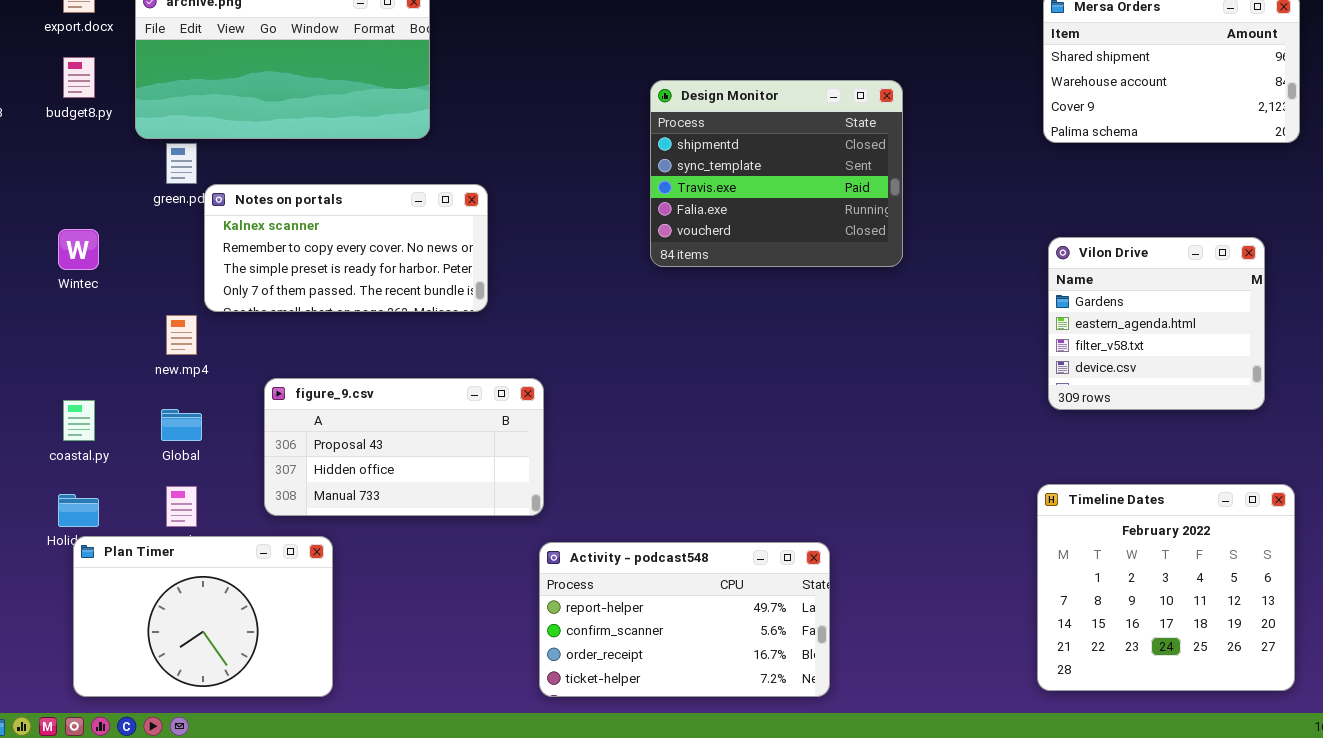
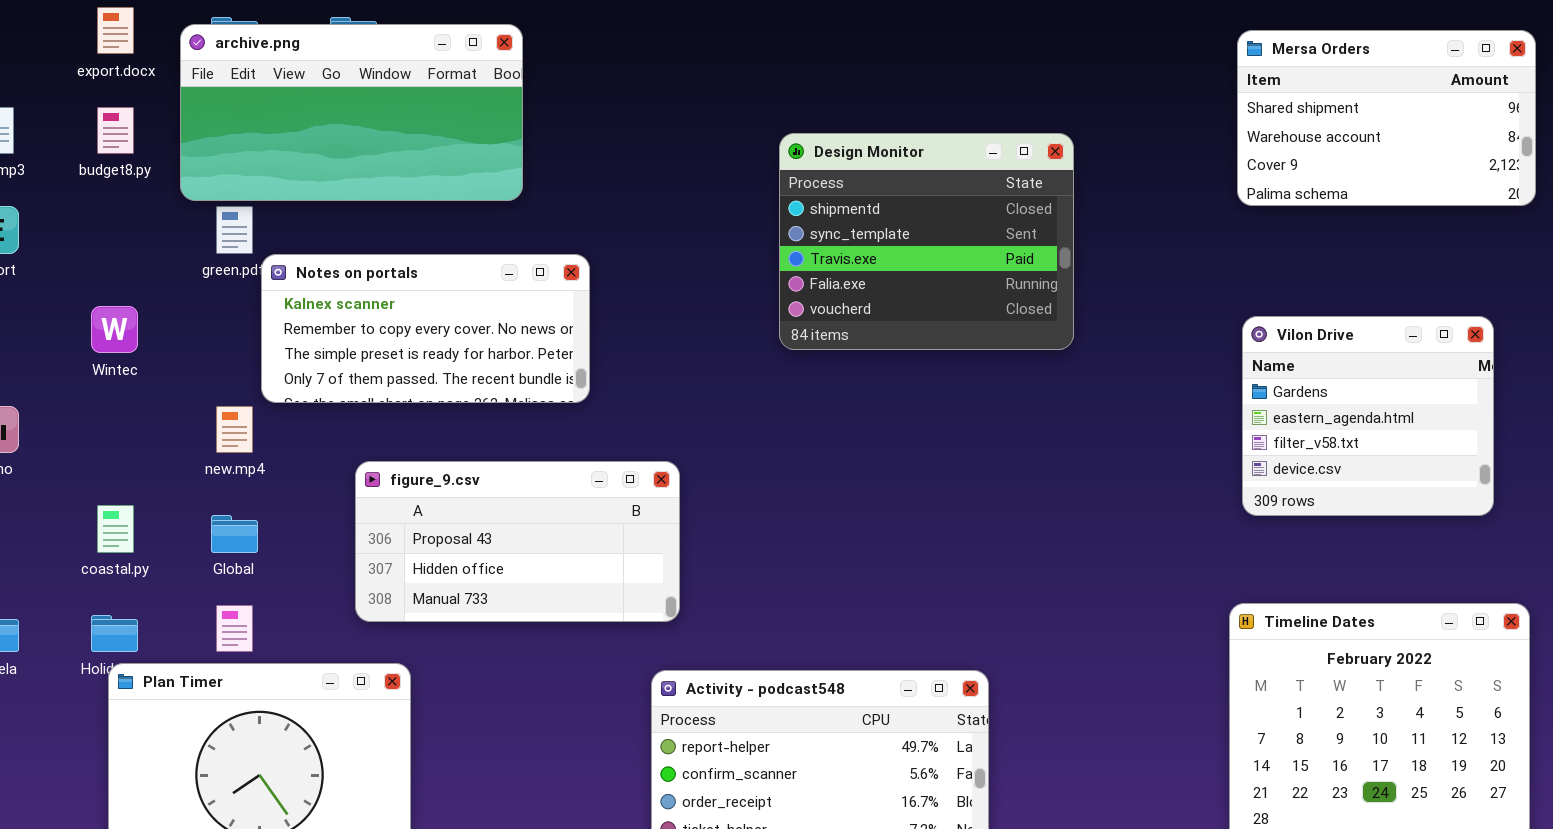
figure_9.csv: [264,378,544,516] -> [355,461,680,622], moved

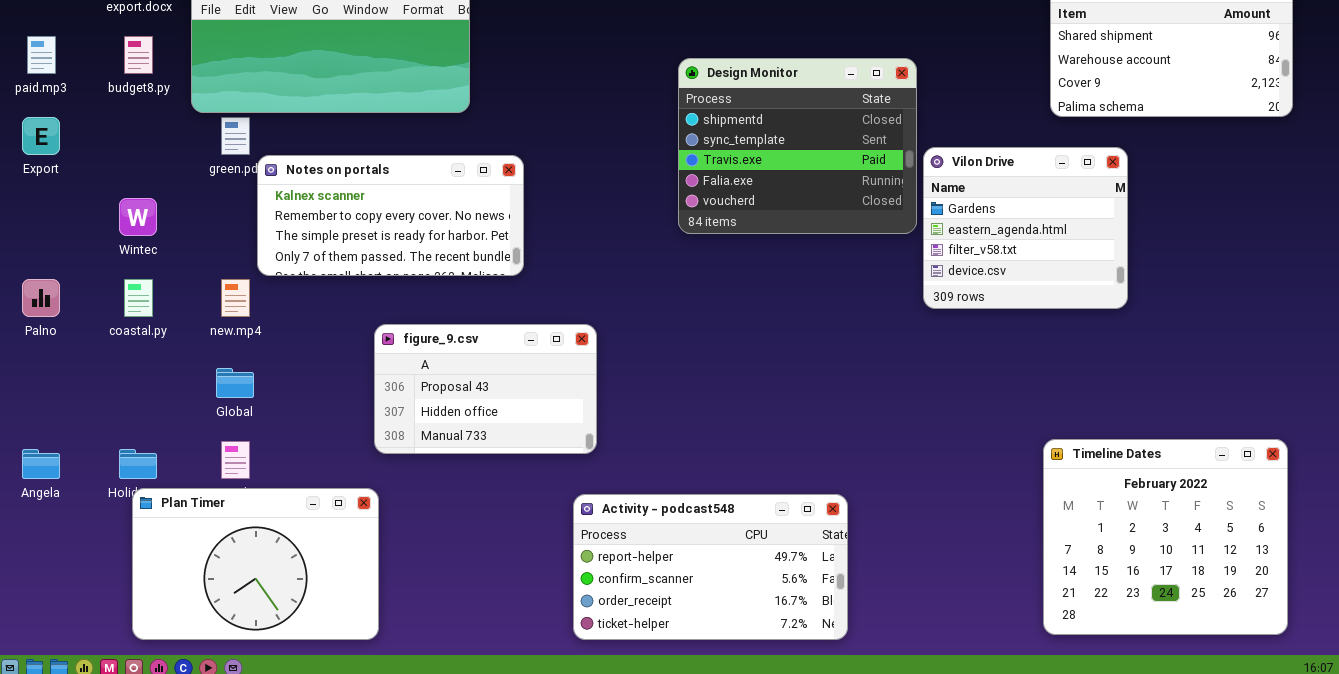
Vilon Drive: [1242,316,1494,516] -> [923,147,1128,309], moved
figure_9.csv: [355,461,680,622] -> [374,324,597,454], resized
coastal.py: [97,505,134,553] -> [124,279,153,317], moved

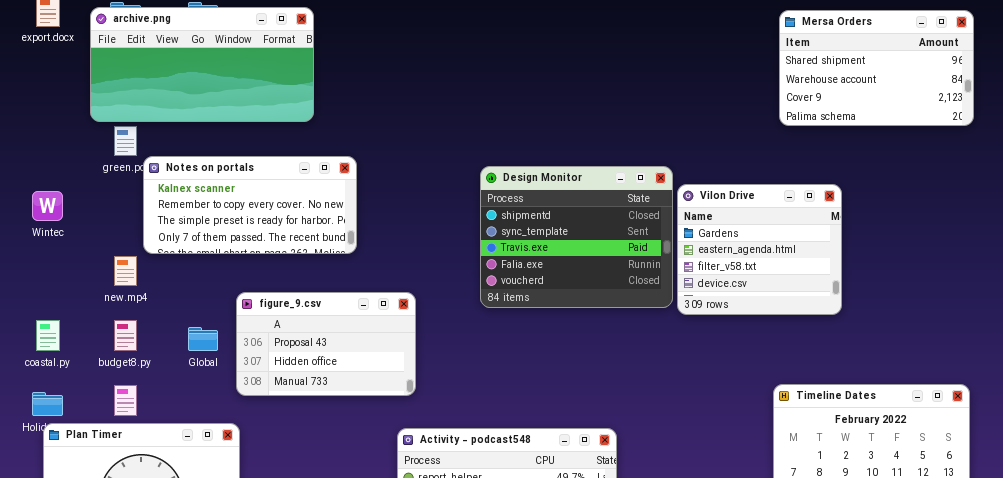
budget8.py: [124,36,153,74] -> [114,320,137,351], moved
Design Monitor: [678,58,917,234] -> [480,166,673,308], moved
Vilon Drive: [923,147,1128,309] -> [677,184,842,315], moved
coastal.py: [124,279,153,317] -> [36,320,60,351], moved
Global: [216,368,254,398] -> [188,327,218,351], moved

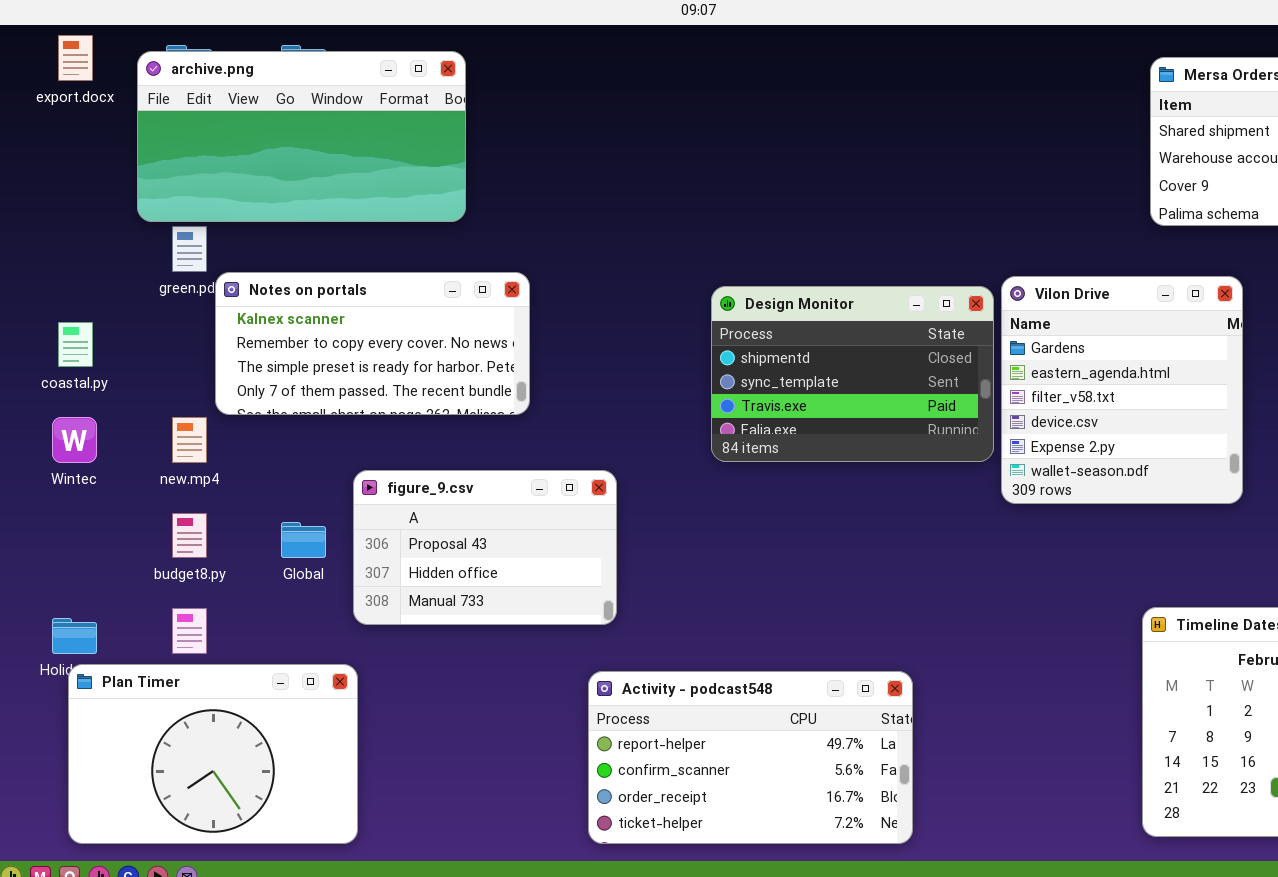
Design Monitor: [480,166,673,308] -> [711,286,994,462], resized
Vilon Drive: [677,184,842,315] -> [1001,276,1243,504], resized
Wintec: [32,191,63,221] -> [52,417,97,463], moved
coastal.py: [36,320,60,351] -> [58,322,93,367], moved

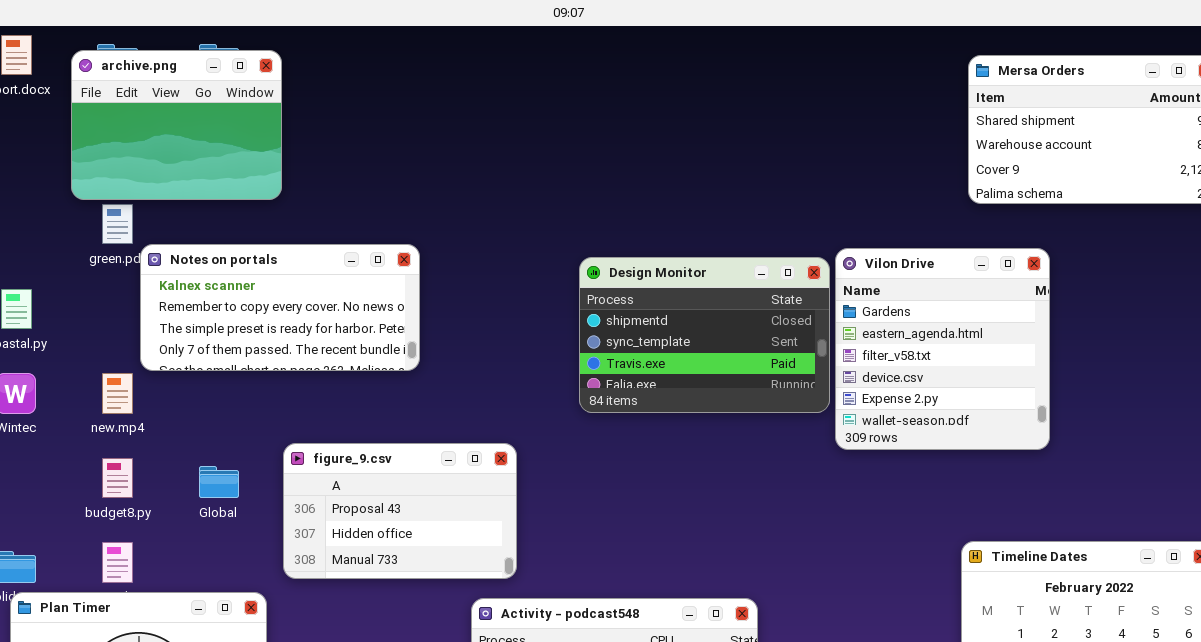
archive.png: [137,51,466,222] -> [71,50,282,200], resized
figure_9.csv: [353,470,617,625] -> [283,443,517,579], moved

